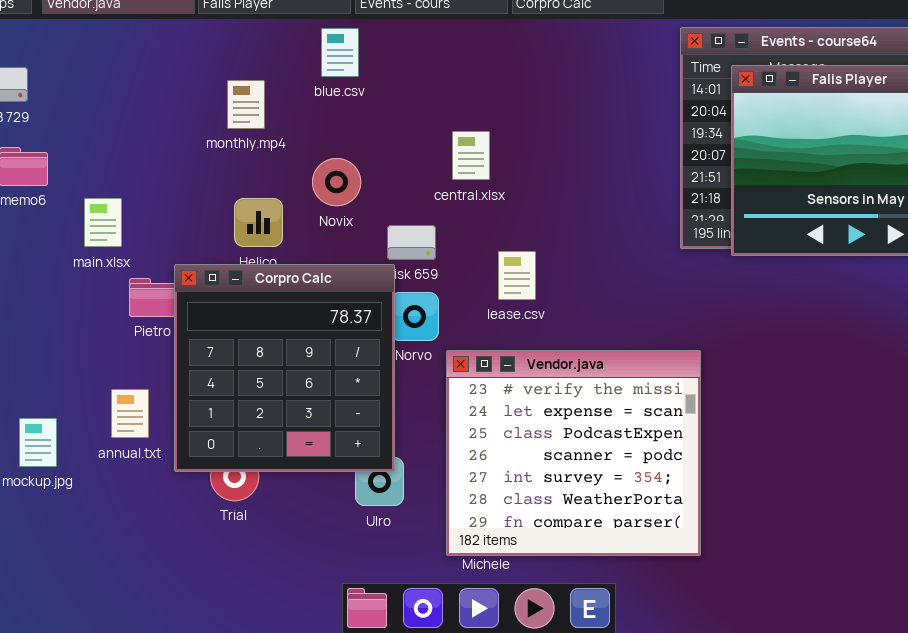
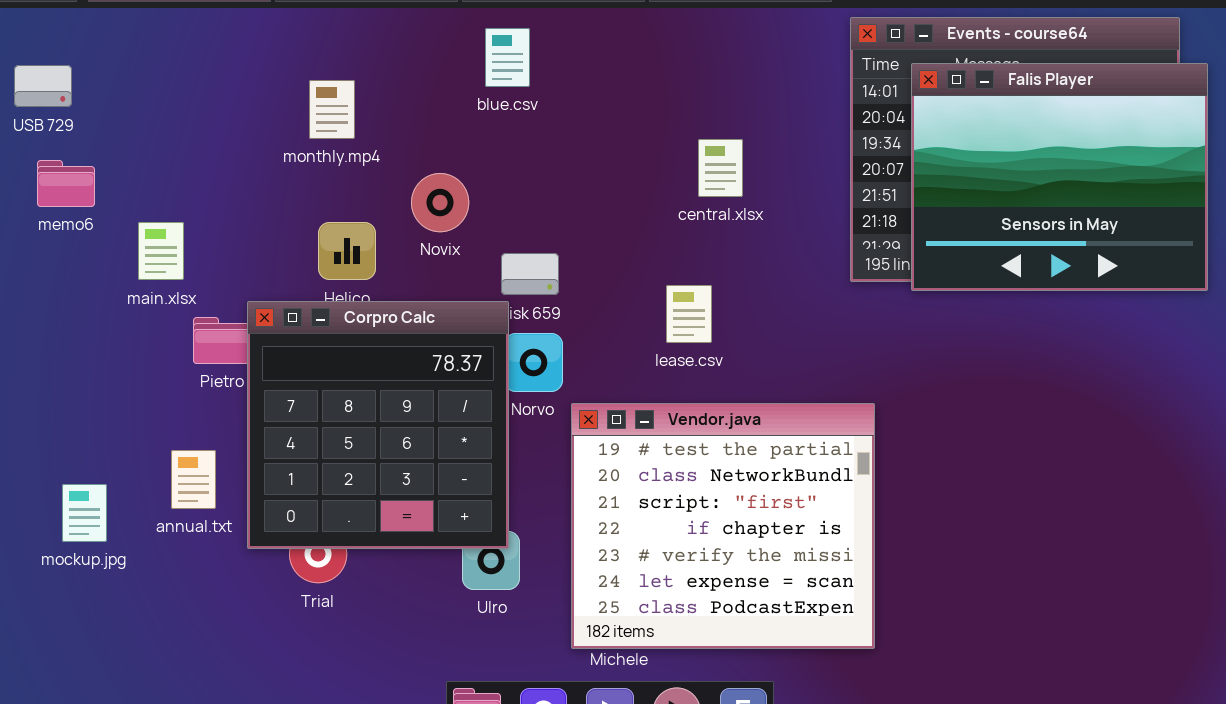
blue.csv: [321,28,359,77] -> [485,28,530,87], moved
central.xlsx: [452,131,490,180] -> [698,139,743,197], moved
lease.csv: [498,251,536,300] -> [666,285,712,343], moved
Vendor.java: [446,350,701,556] -> [571,403,875,649], scrolled up 4 rows

